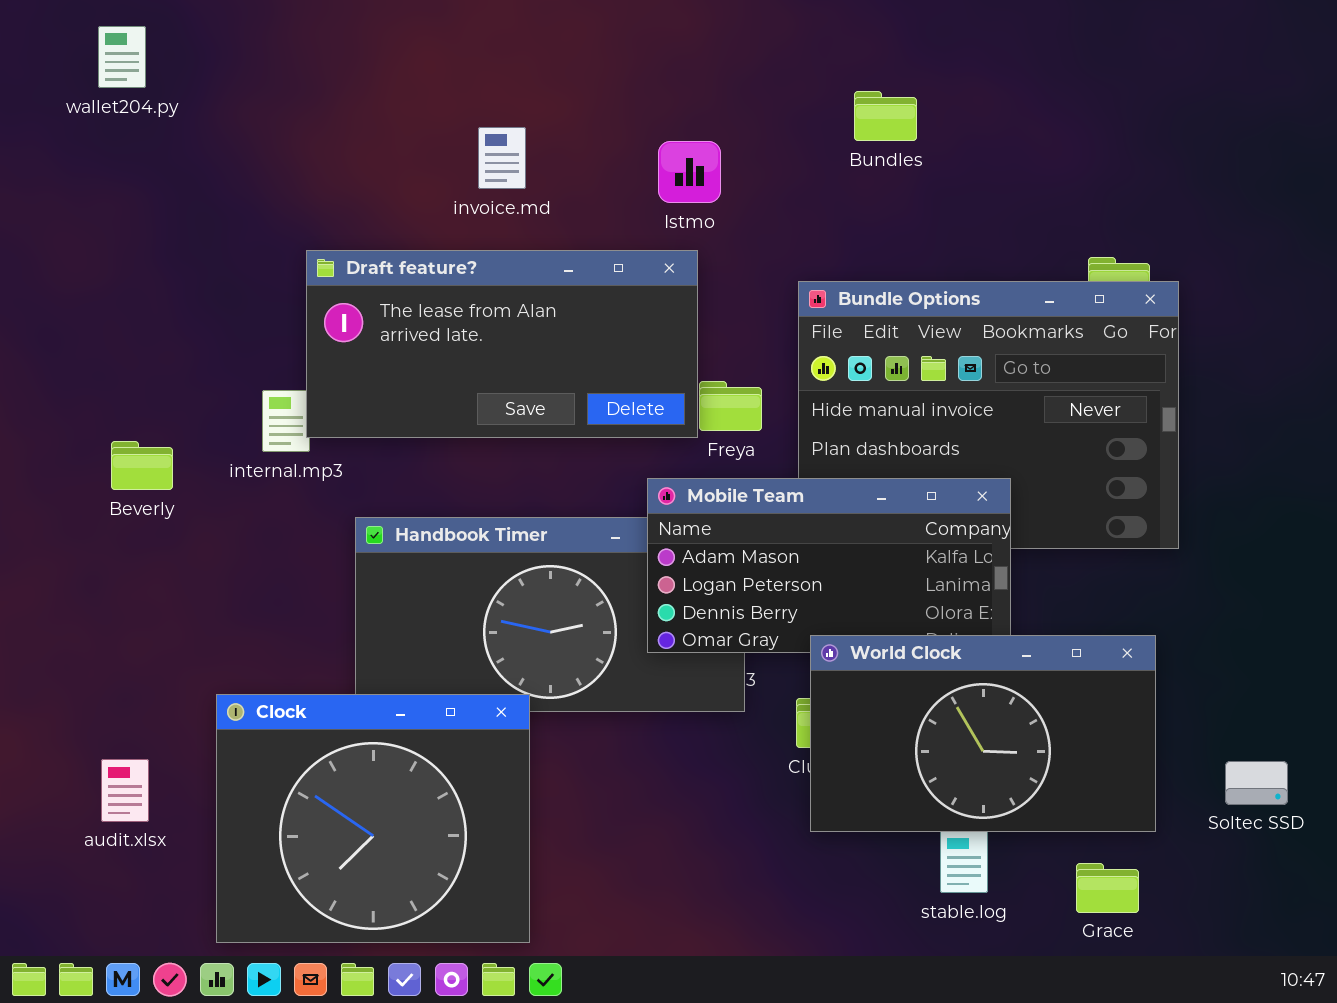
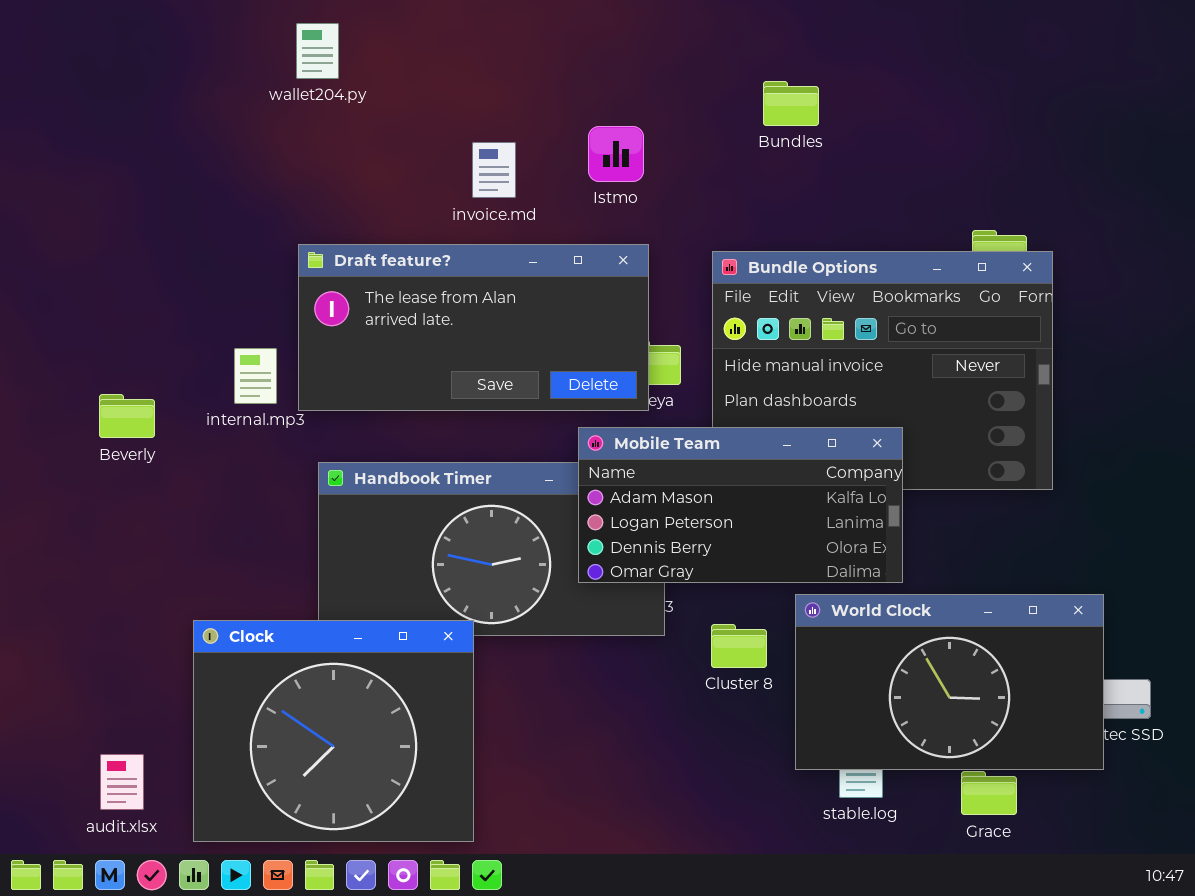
wallet204.py: [98,26,146,88] -> [296,23,339,79], moved
invoice.md: [478,127,526,189] -> [472,142,516,198], moved
Draft feature?: [306,250,698,438] -> [298,244,649,411], moved
World Clock: [810,635,1156,832] -> [795,594,1104,770], moved
audit.xlsx: [101,759,149,822] -> [100,754,144,810], moved

